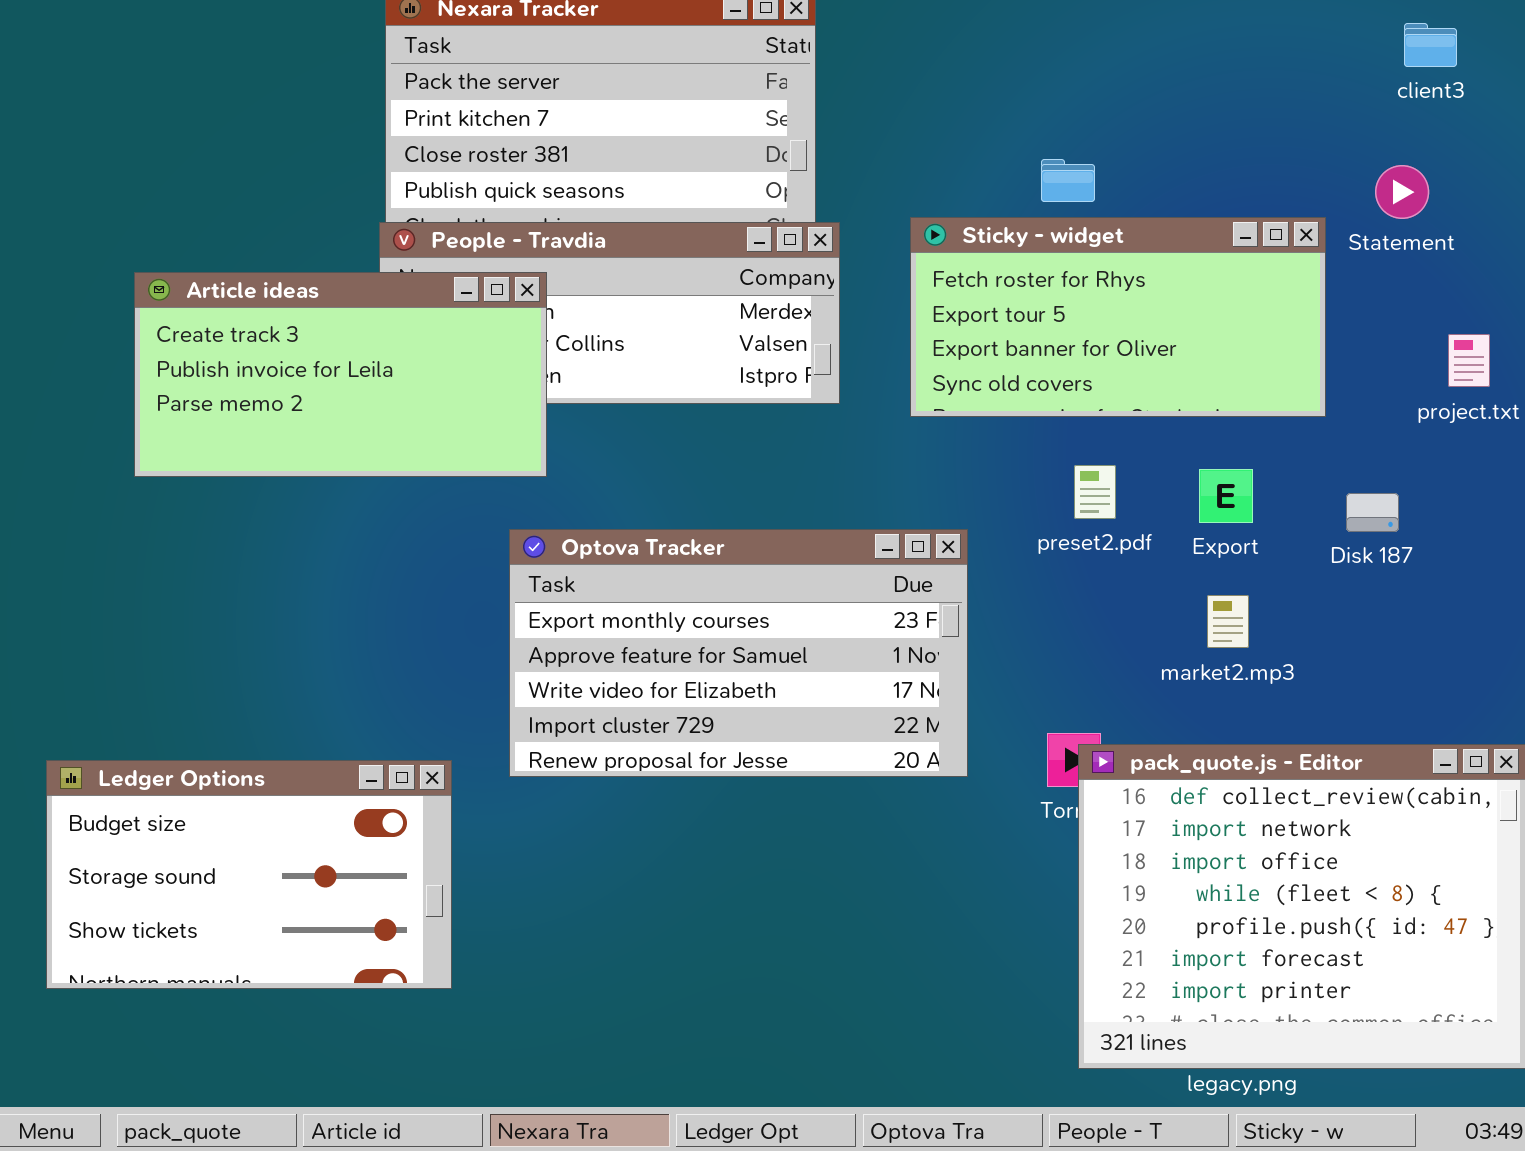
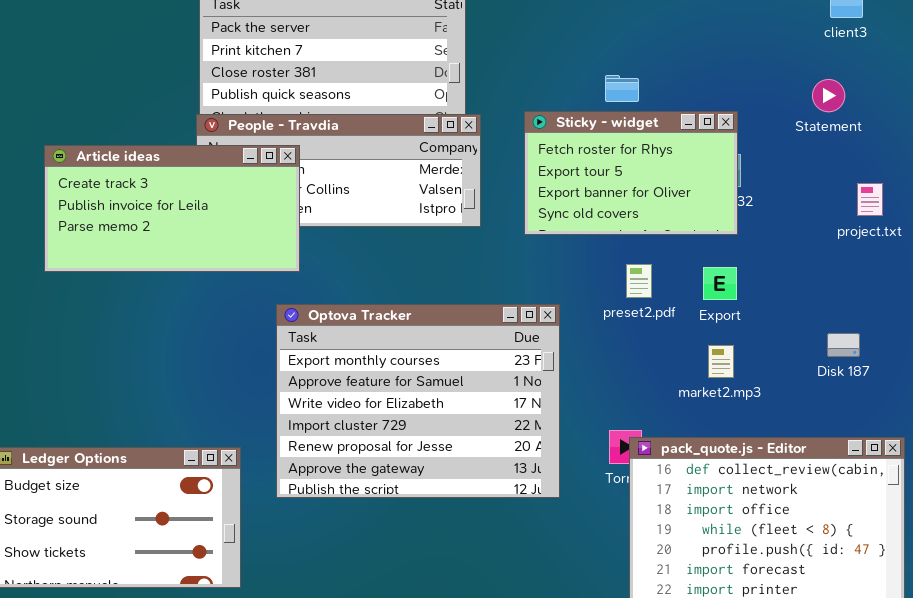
Sticky - widget: [910,217,1326,417] -> [524,111,738,235], resized
Disk 187: [1346,493,1399,532] -> [827,333,860,357], moved
Optova Tracker: [509,529,968,777] -> [276,304,560,498], resized

